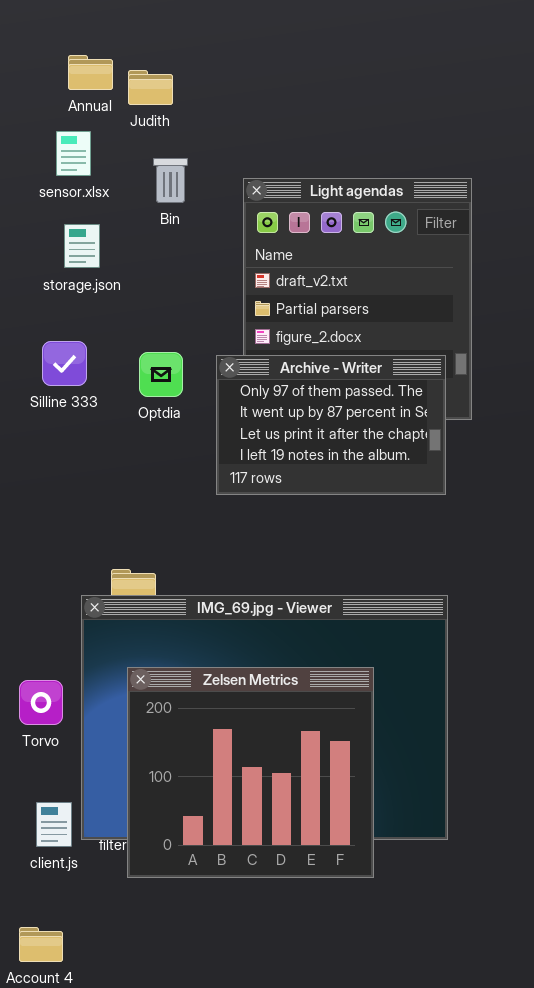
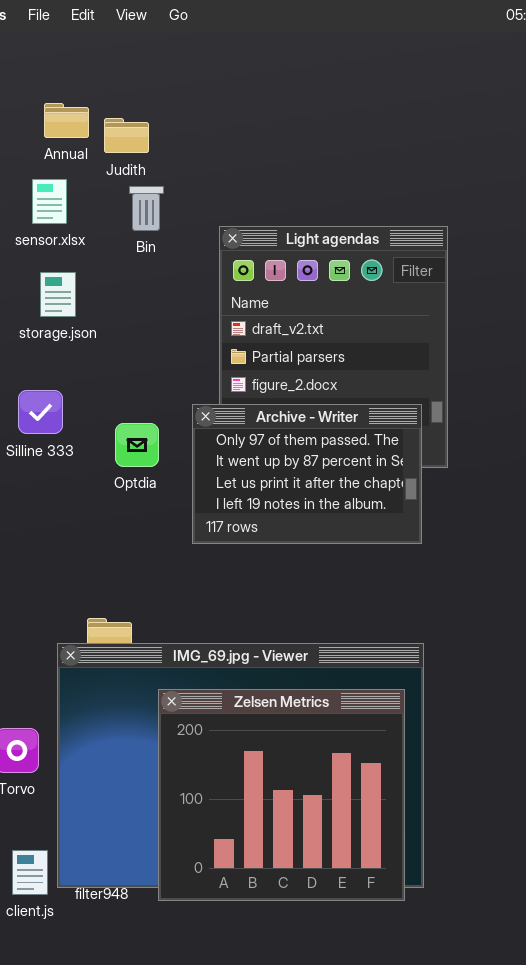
Bin: [153,158,188,203] -> [129,186,164,231], moved
Optdia: [139,352,183,397] -> [115,423,159,467], moved
Zelsen Metrics: [127,667,374,878] -> [158,689,405,901], moved

